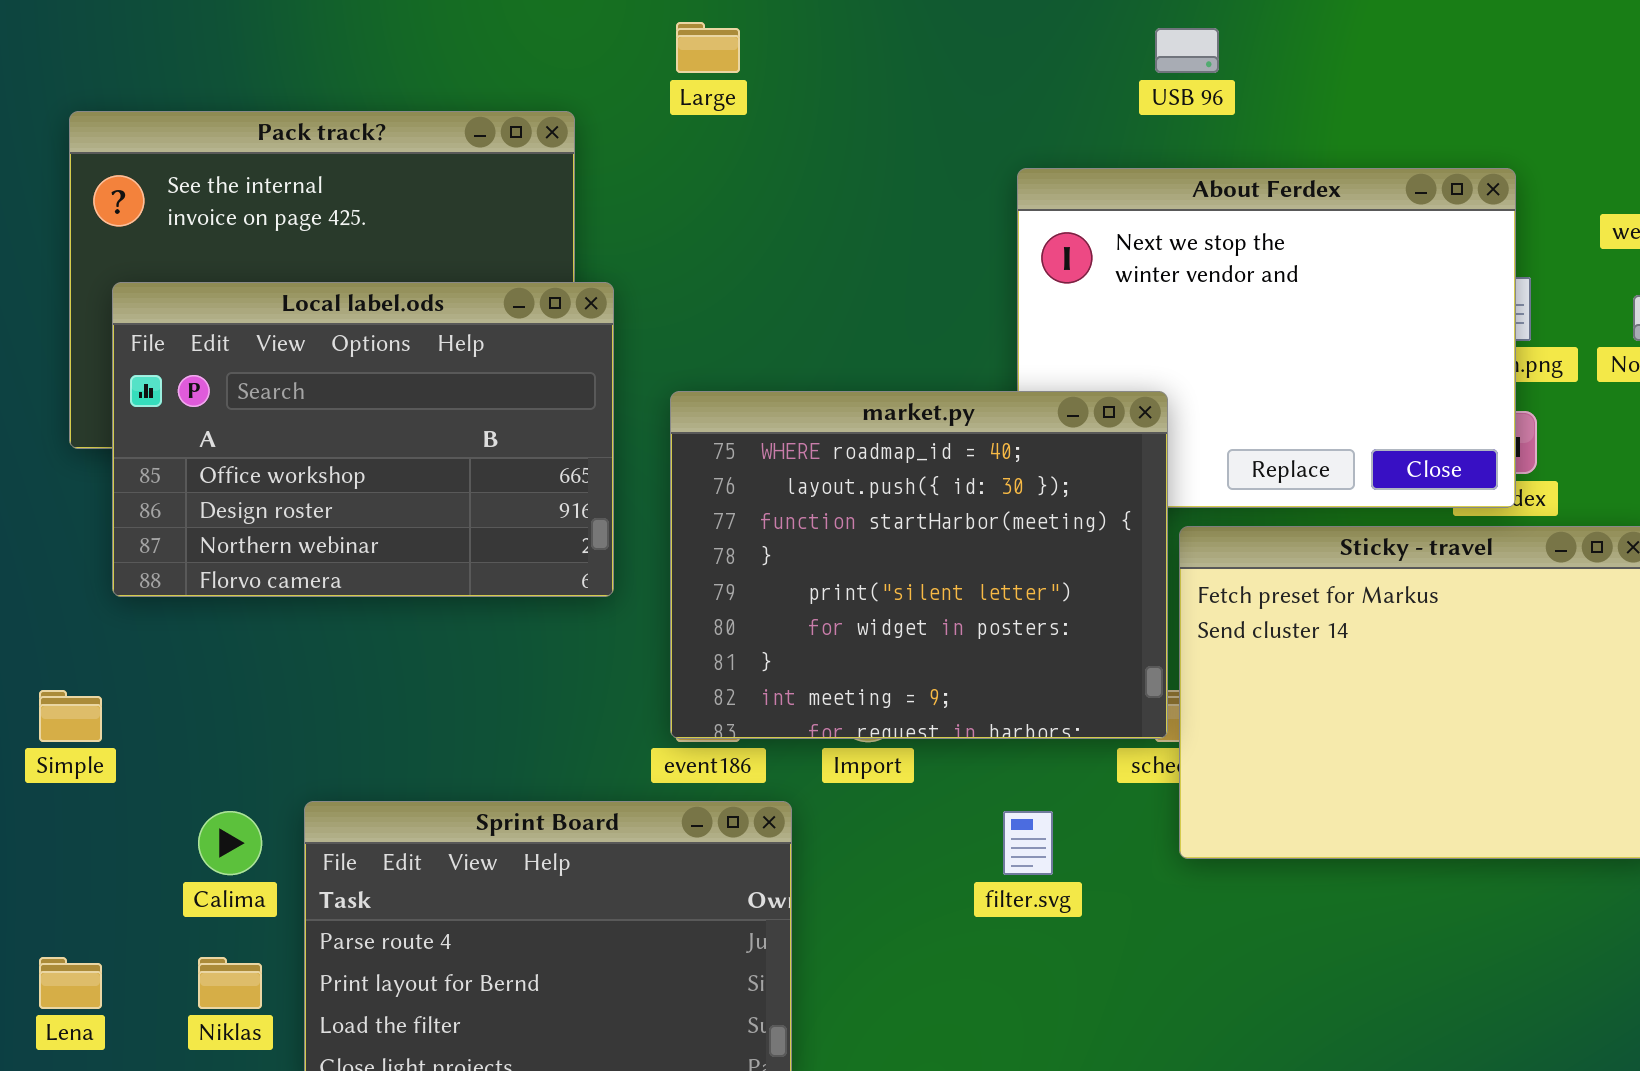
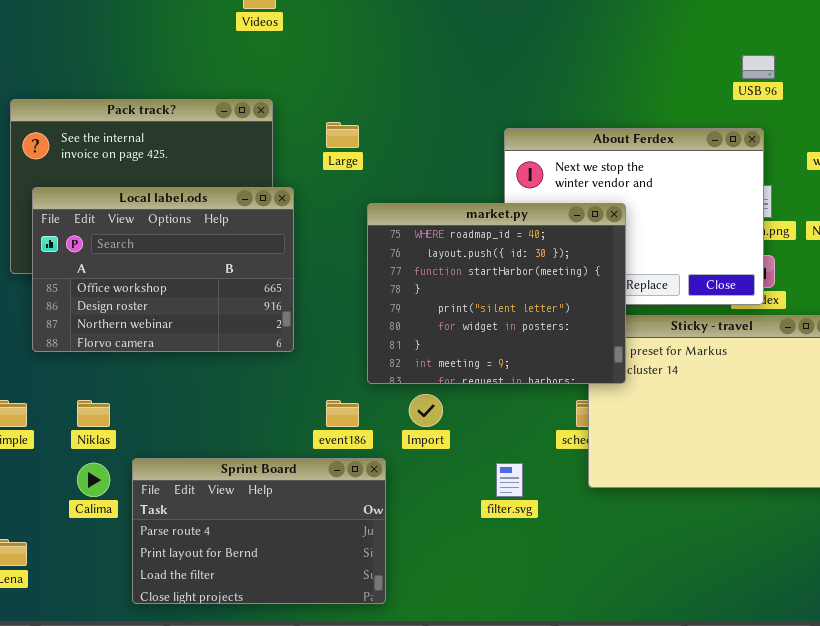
Large: [676,22,740,73] -> [326,122,359,148], moved
USB 96: [1155,28,1219,73] -> [742,55,775,79], moved
market.py: [670,391,1168,739] -> [367,203,626,384], moved
Niklas: [198,957,262,1009] -> [77,400,110,427], moved

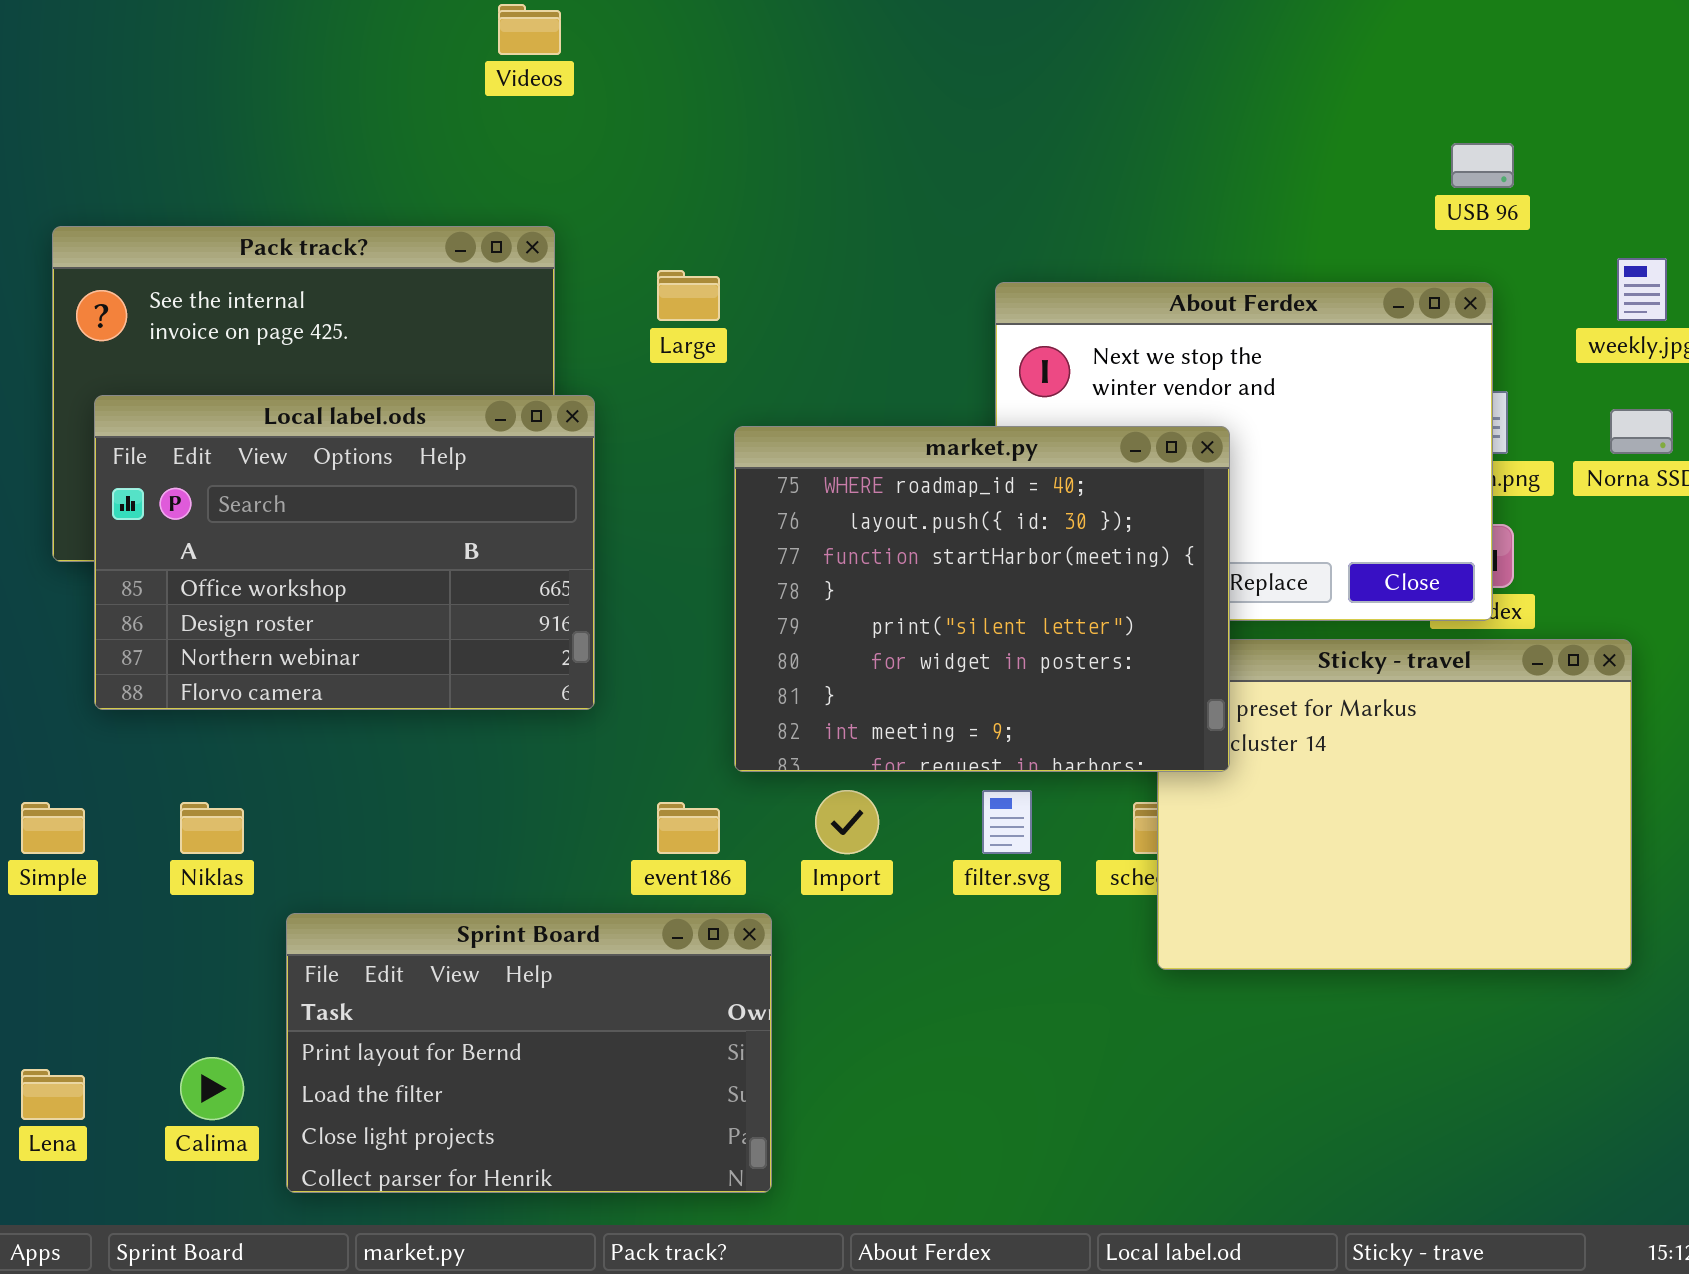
Sprint Board: [132,458,386,604] -> [286,913,772,1193], scrolled down 1 row
Calima: [77,463,110,497] -> [180,1057,244,1120], moved
filter.svg: [496,463,523,497] -> [982,790,1032,854], moved

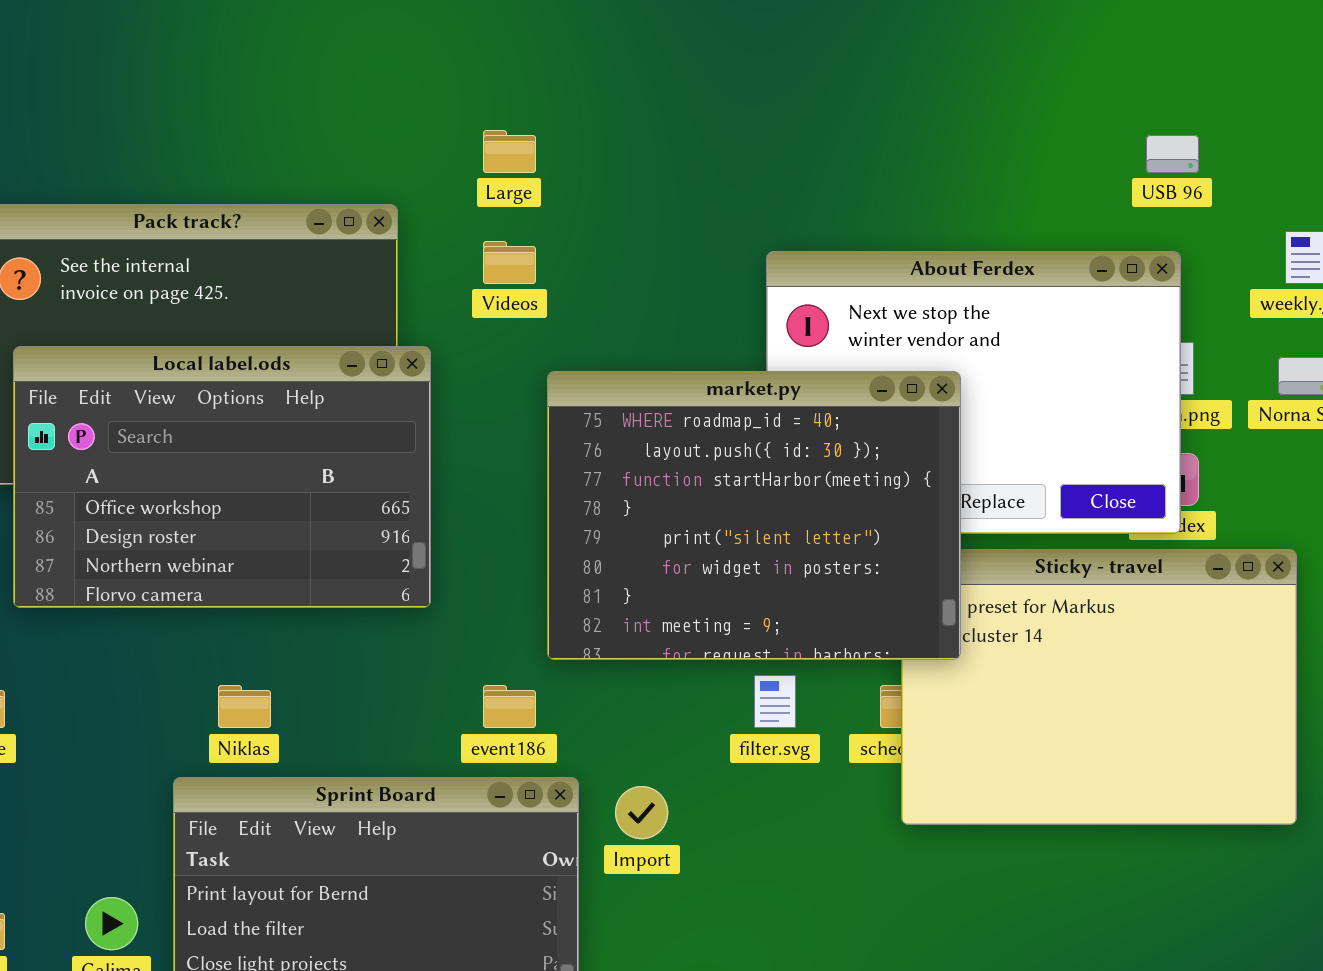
Videos: [498,4,561,55] -> [483,241,536,284], moved
Large: [657,270,720,321] -> [483,130,536,173], moved
Import: [815,790,879,854] -> [615,786,668,839], moved
Niklas: [180,802,244,854] -> [218,685,271,728], moved

